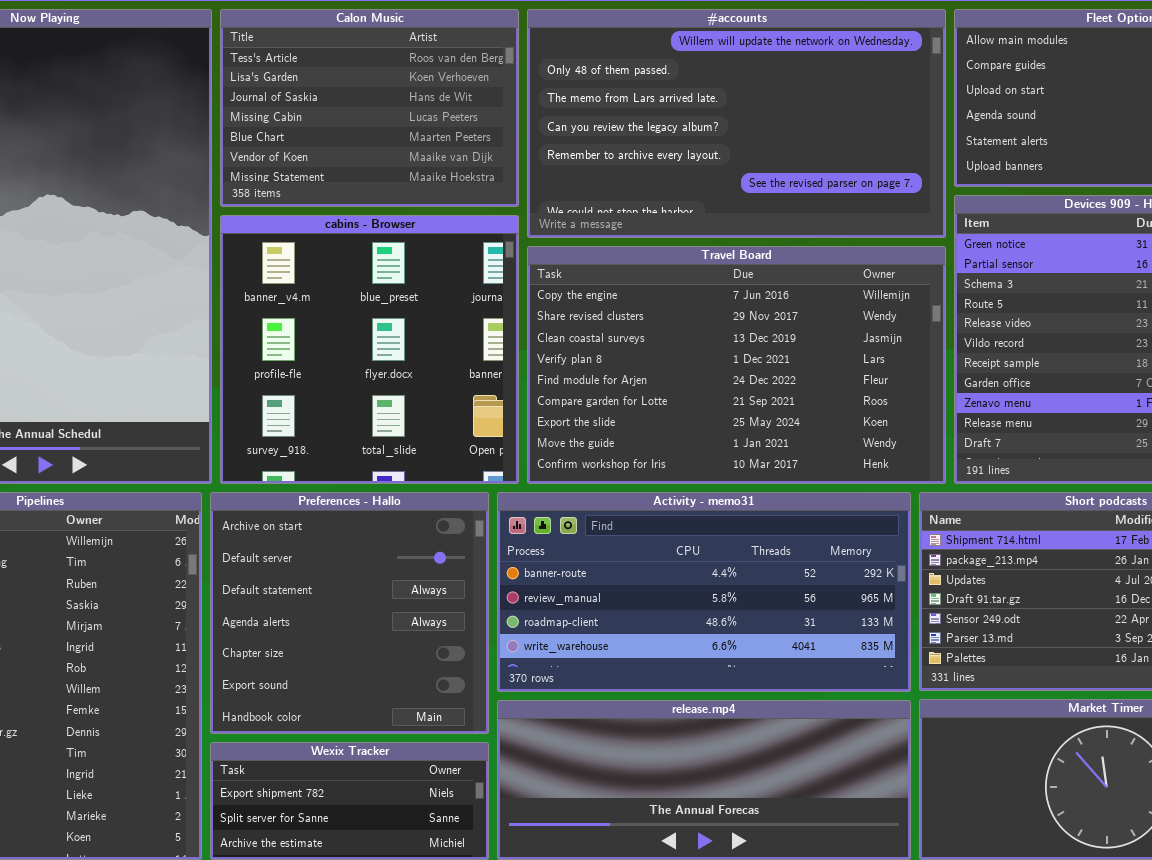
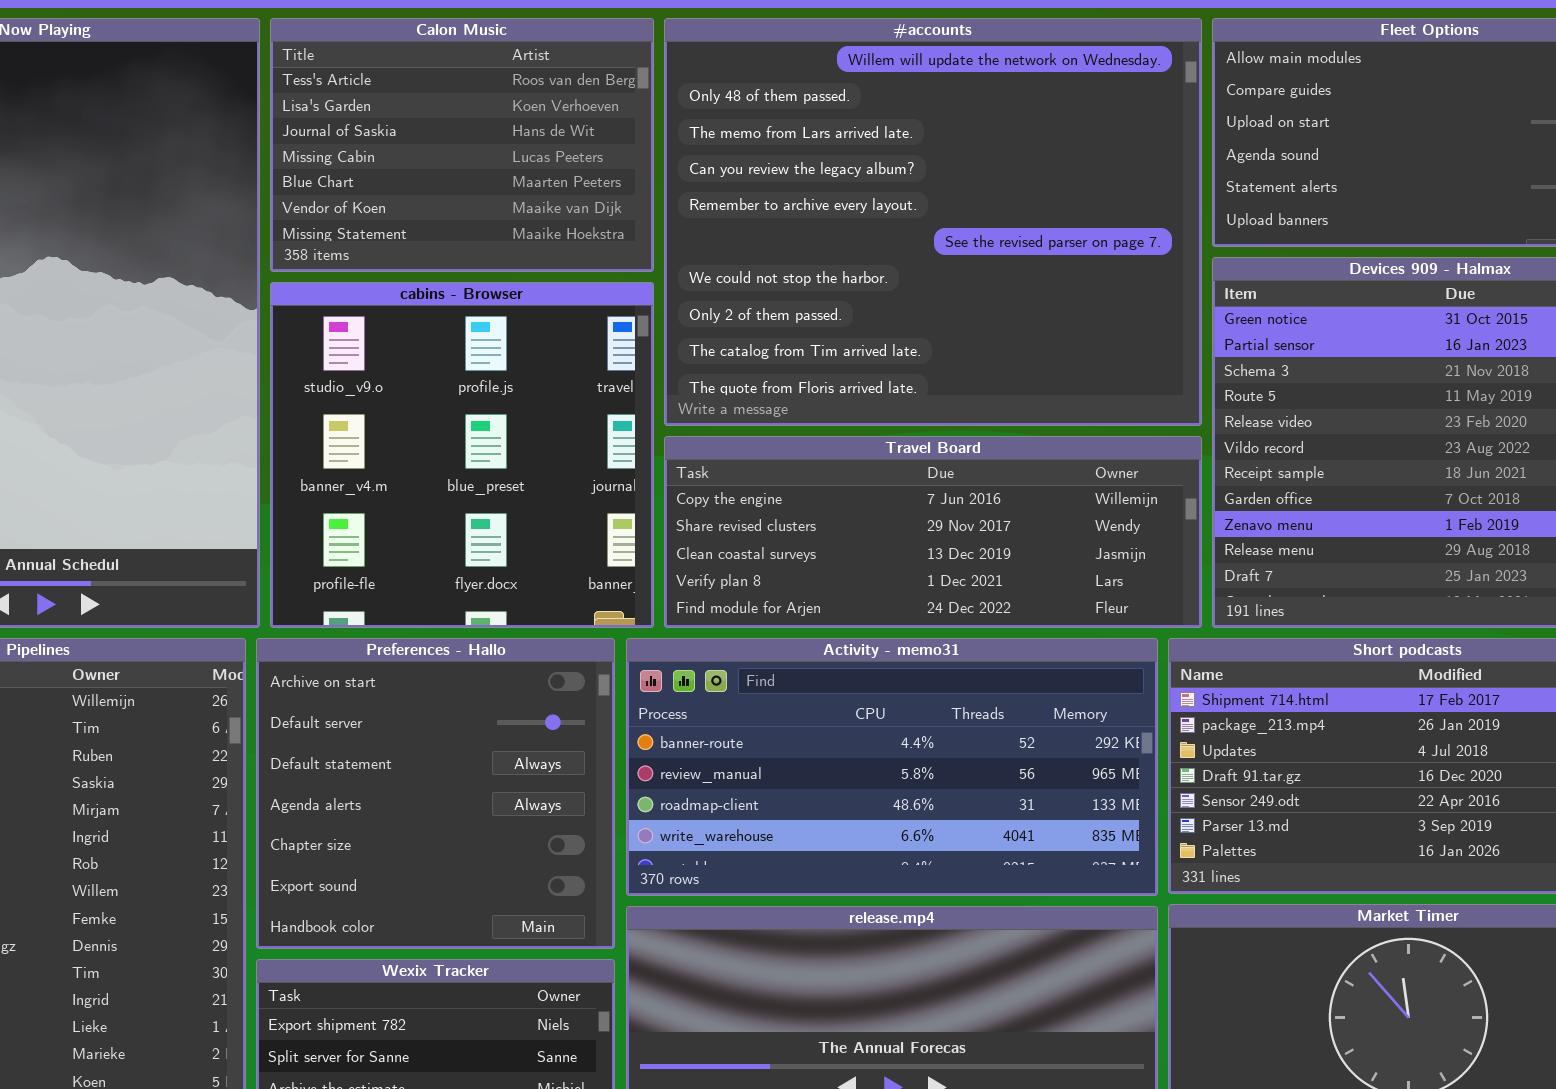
#accounts: [527,9,946,238] -> [664,18,1202,426], resized
cabins - Browser: [220,215,519,484] -> [270,282,654,628], scrolled up 1 row
Travel Board: [527,246,946,484] -> [664,436,1202,628], resized

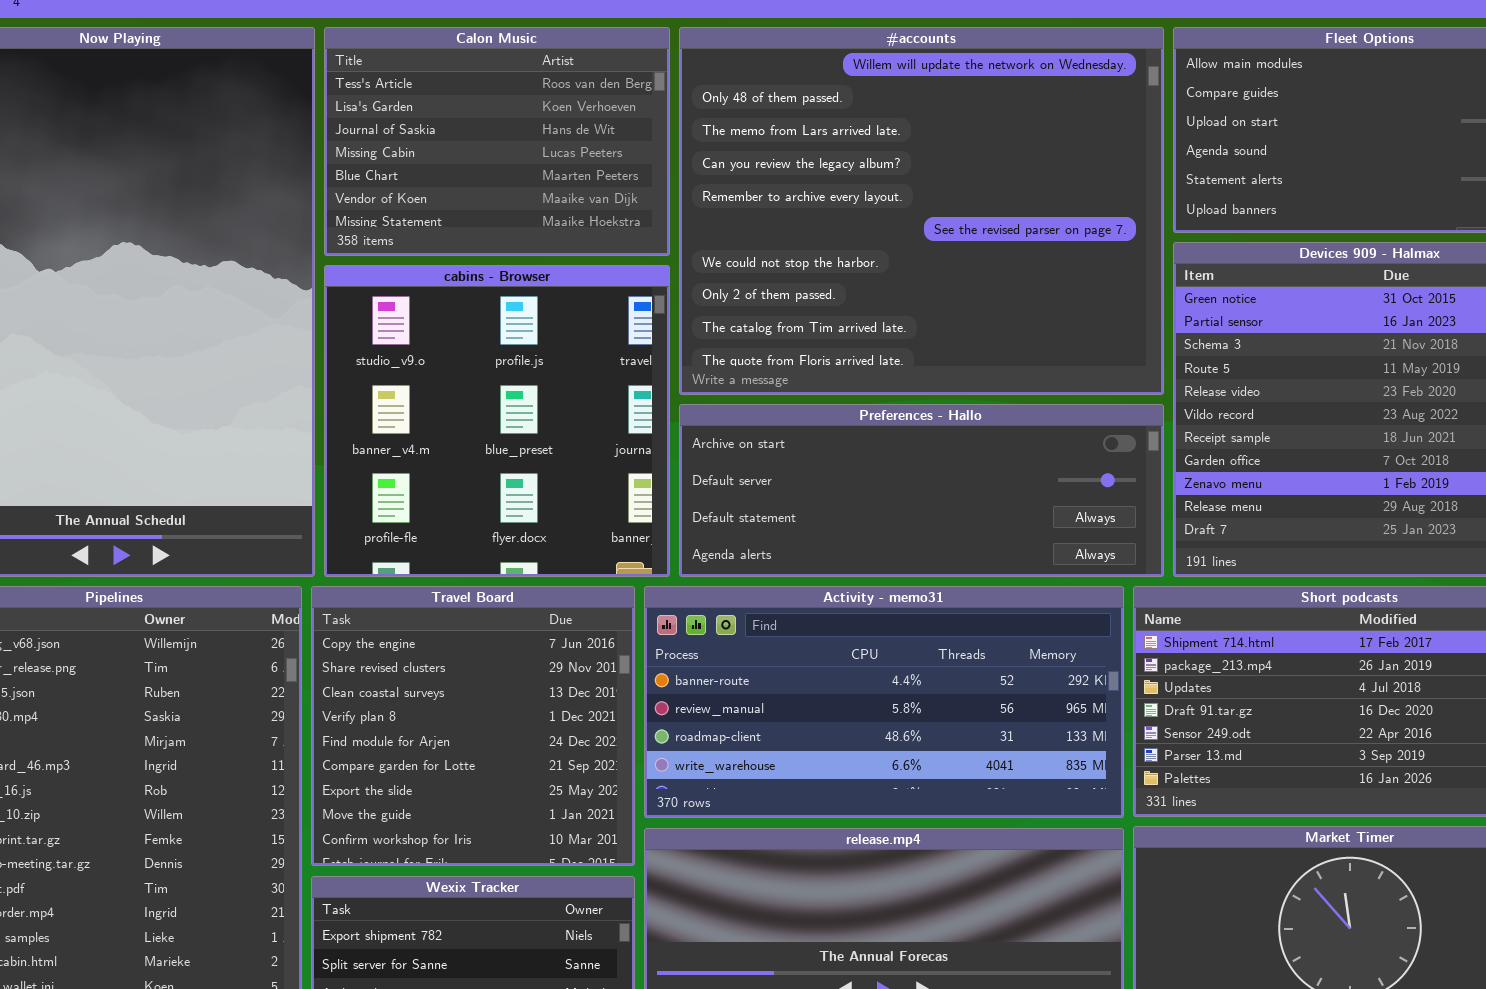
Travel Board: [664,436,1202,628] -> [311,586,635,866], moved, resized
Preferences - Hallo: [256,638,615,949] -> [679,404,1164,577], moved, resized

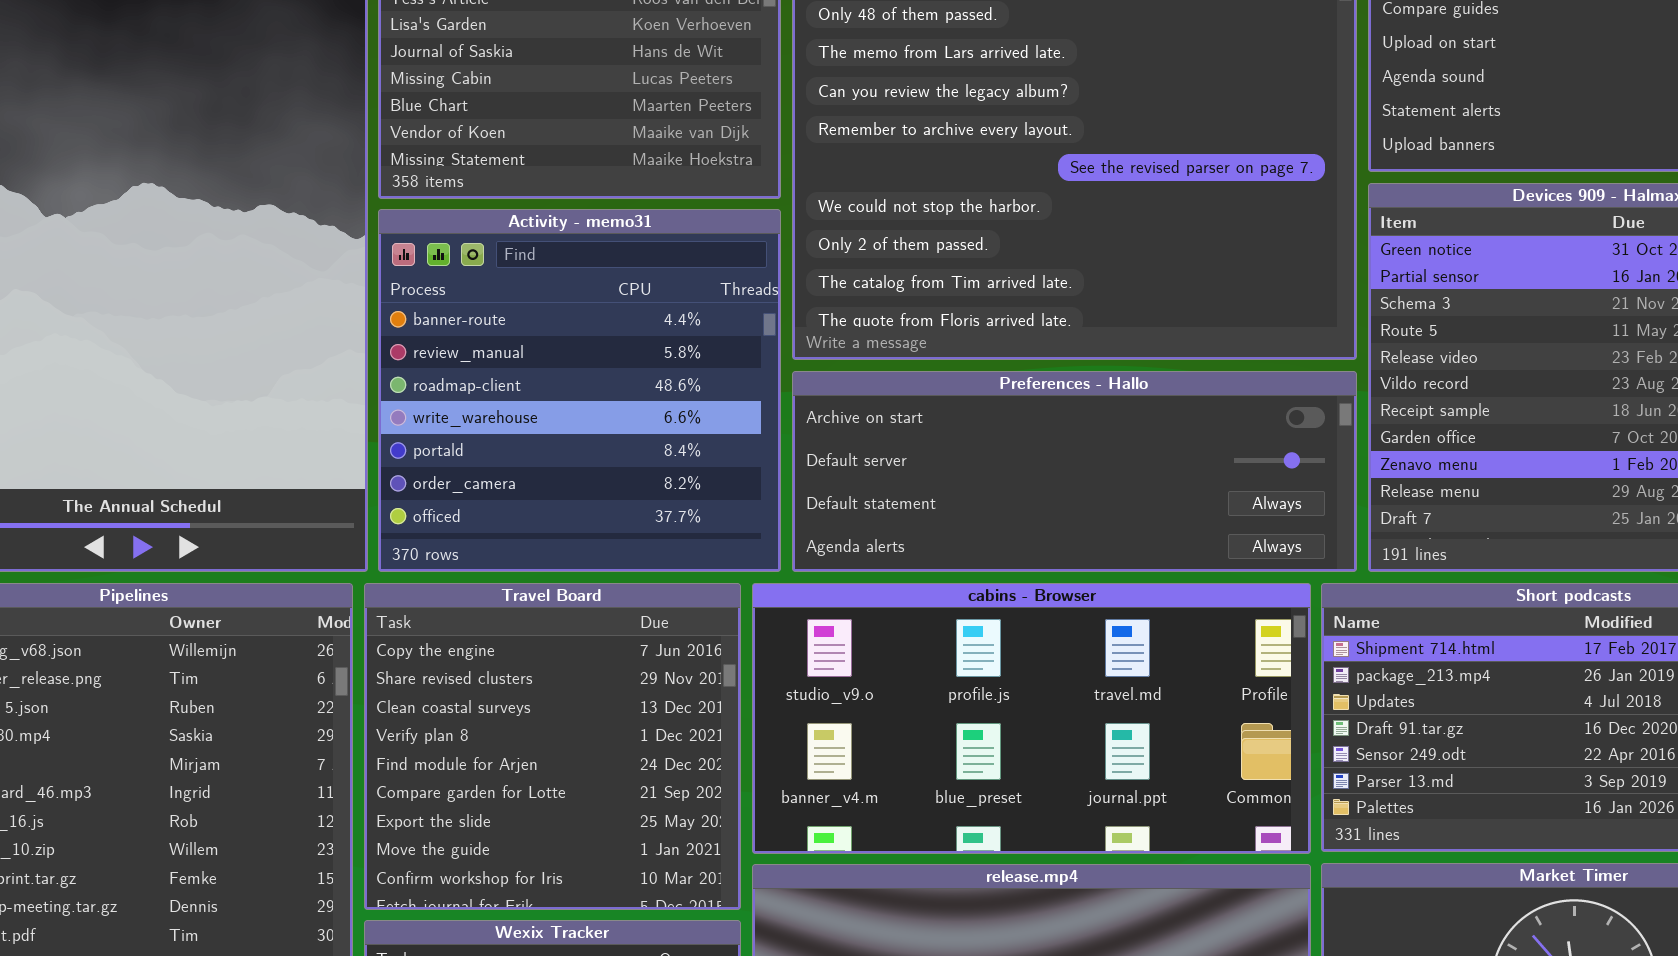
cabins - Browser: [324,265,670,577] -> [752,583,1311,854], moved, resized
Activity - memo31: [644,586,1124,818] -> [378,209,781,572], moved, resized

